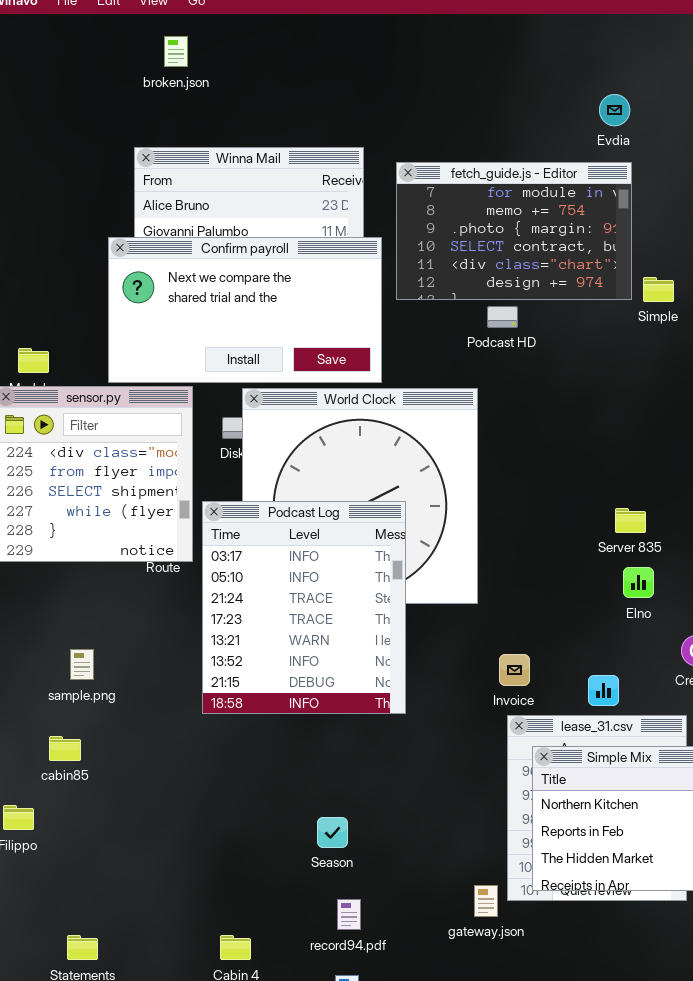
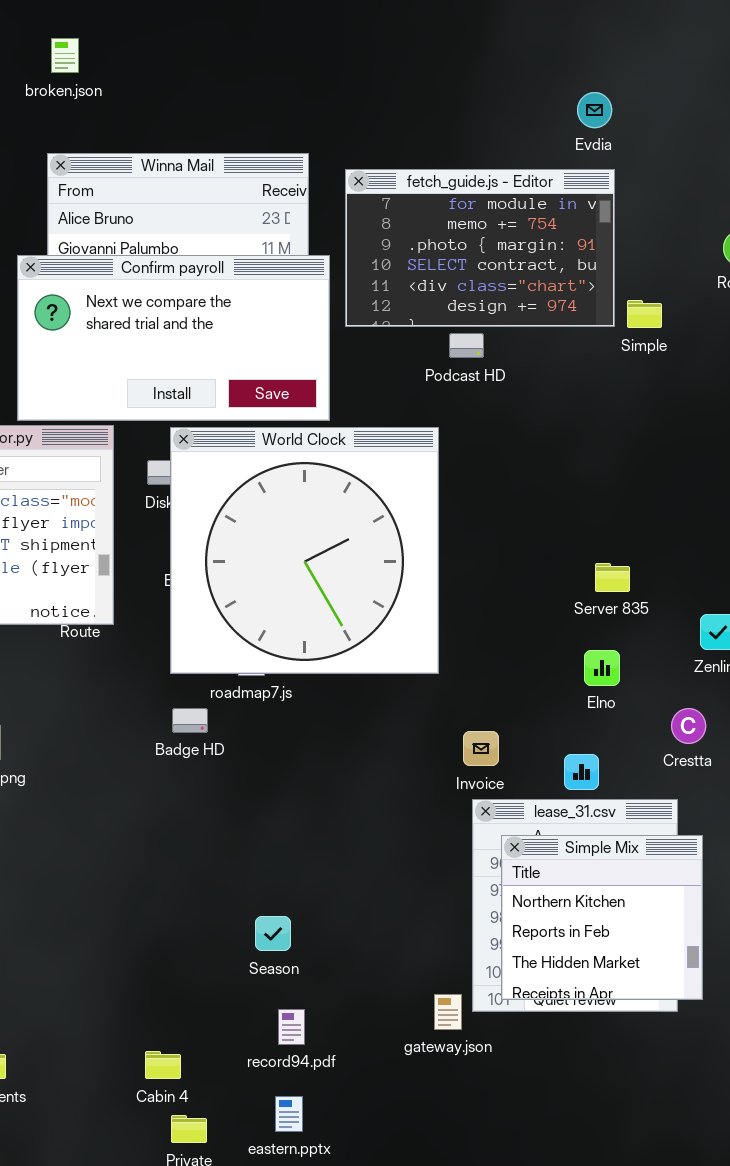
broken.json: [164,36,188,67] -> [51,38,79,73], moved
Podcast Log: [202,501,406,714] -> none, closed
Elno: [623,567,654,598] -> [584,650,620,686], moved

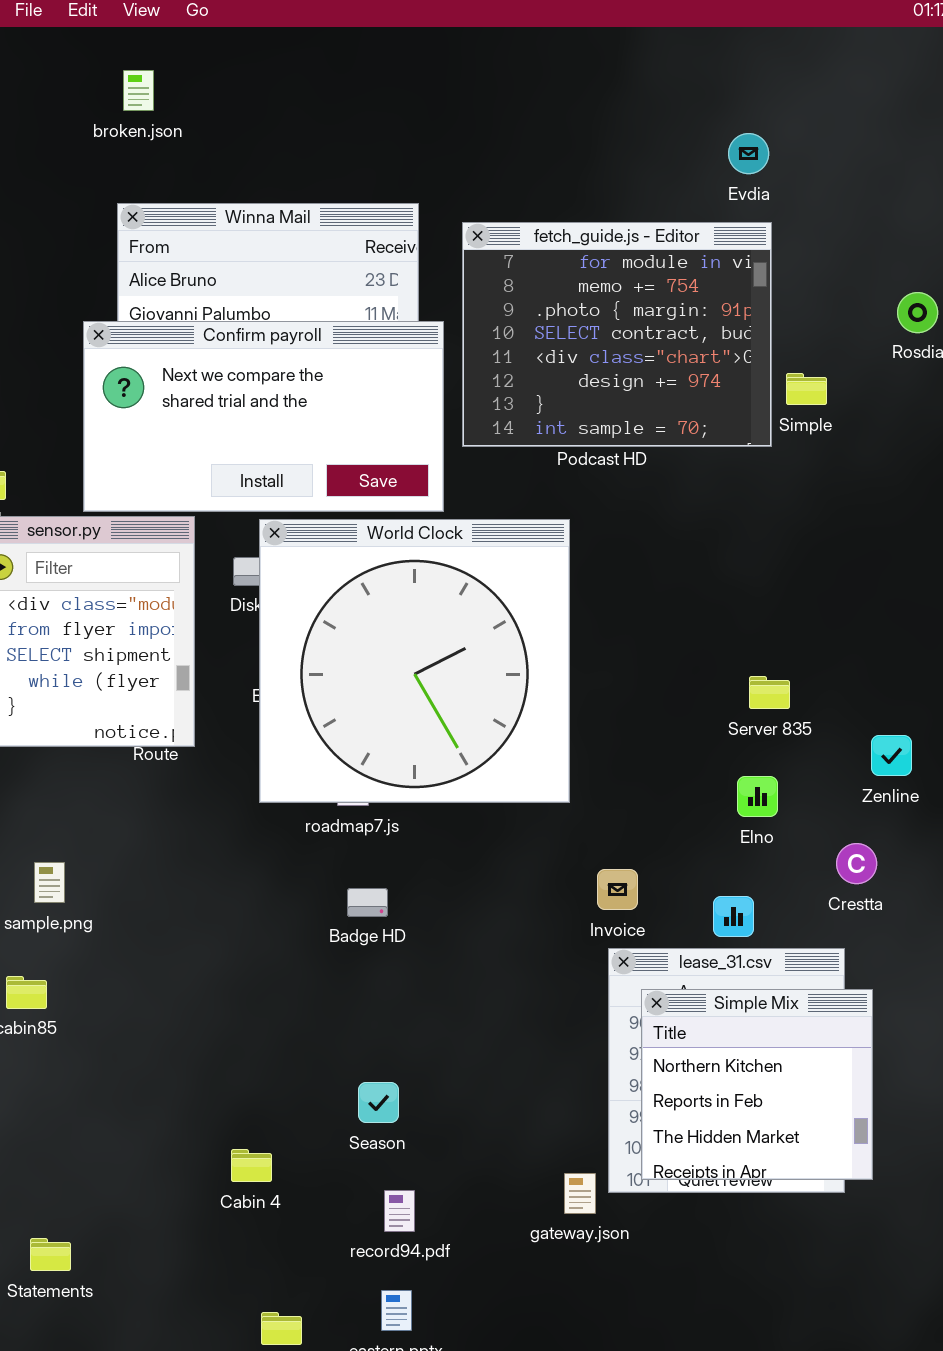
fetch_guide.js - Editor: [345,169,615,327] -> [462,222,772,447], resized
Badge HD: [172,708,208,733] -> [347,888,388,917], moved
Cabin 4: [145,1051,181,1079] -> [231,1149,272,1182], moved

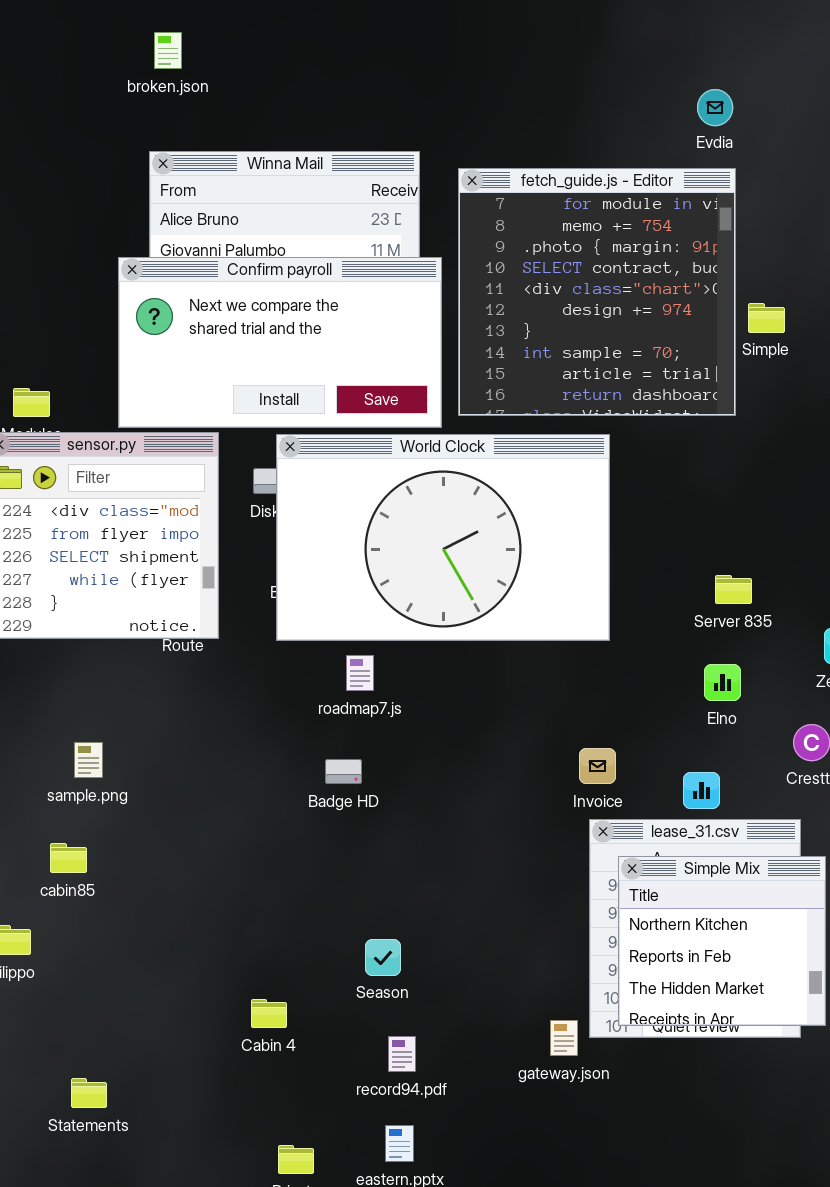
fetch_guide.js - Editor: [462,222,772,447] -> [458,168,736,416], resized
World Clock: [259,519,570,803] -> [276,434,610,641], resized
Badge HD: [347,888,388,917] -> [325,759,362,784], moved

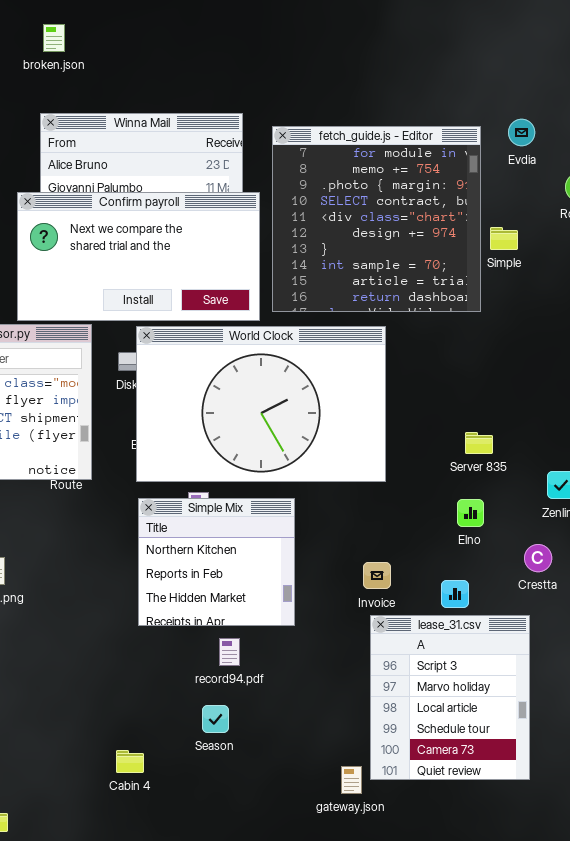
Evdia: [697,89,733,126] -> [508,119,535,146], moved
Simple Mix: [618,856,826,1026] -> [138,498,295,626], moved
record94.pdf: [388,1036,416,1072] -> [219,638,240,666], moved

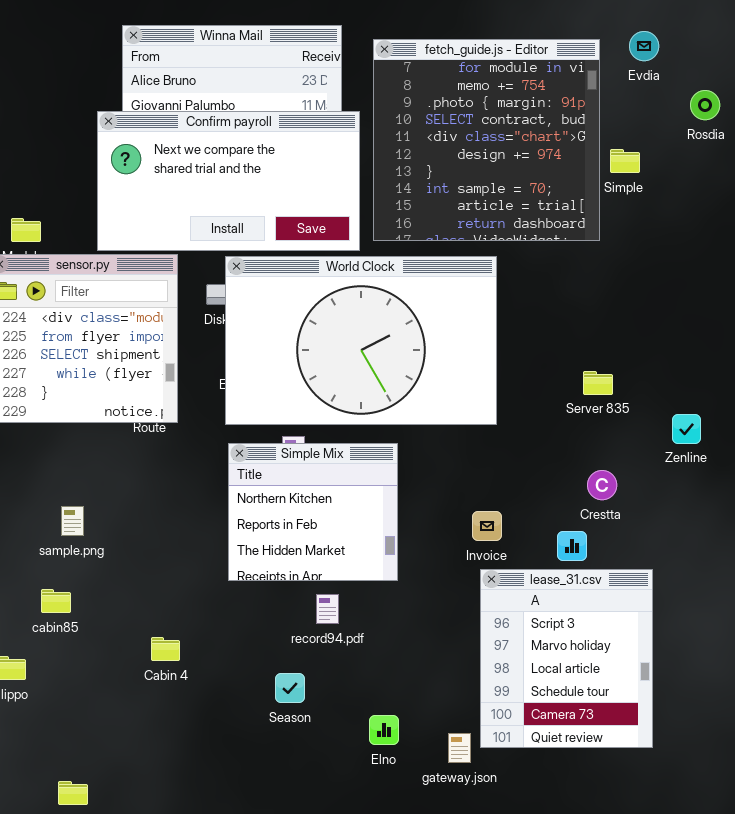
Elno: [457,499,484,527] -> [369,715,399,745], moved
Crestta: [524,544,552,572] -> [587,470,617,500], moved
Season: [202,705,229,733] -> [275,673,305,703], moved
Cabin 4: [116,750,144,773] -> [151,637,180,661], moved

